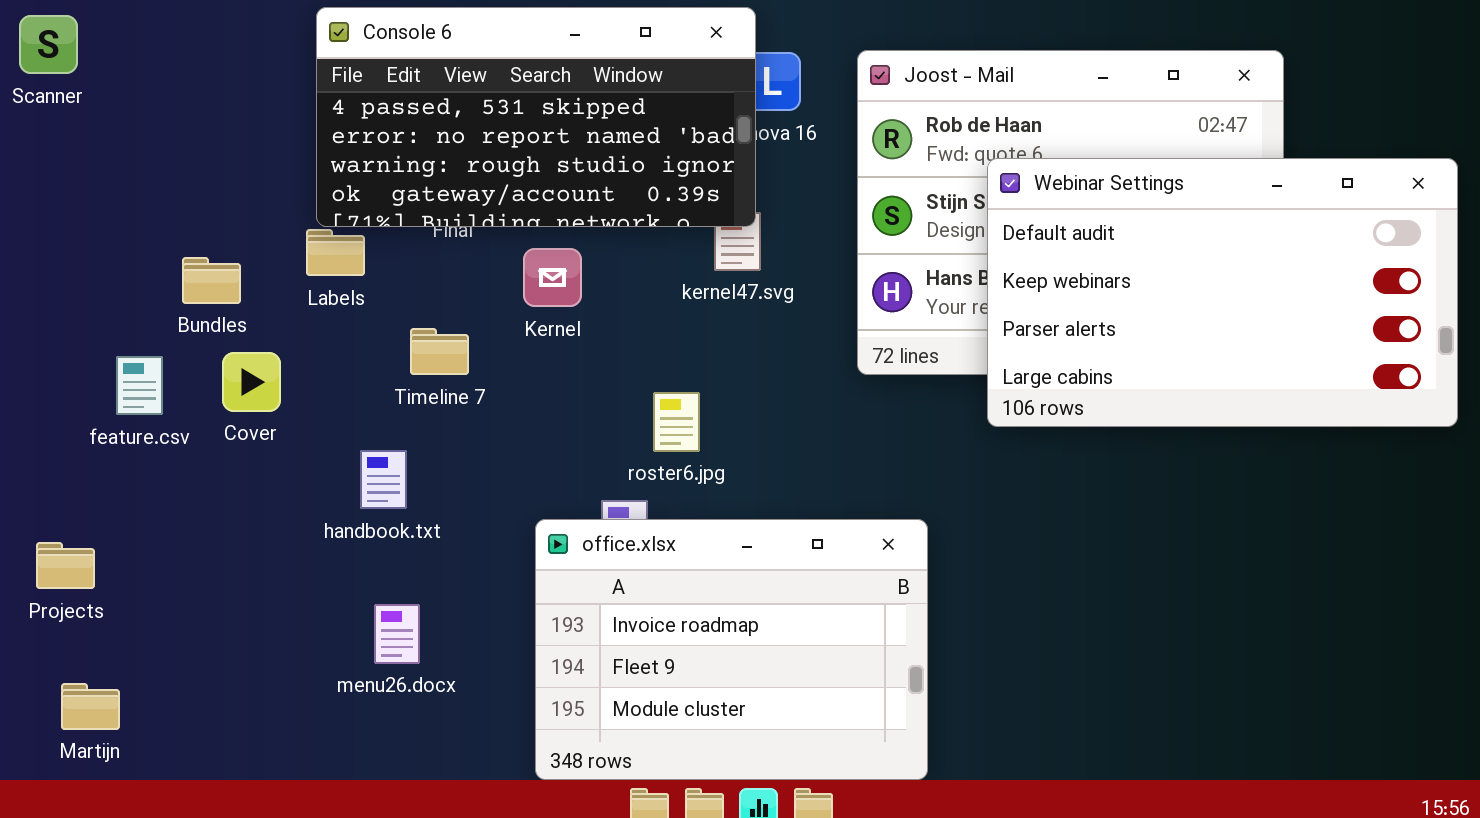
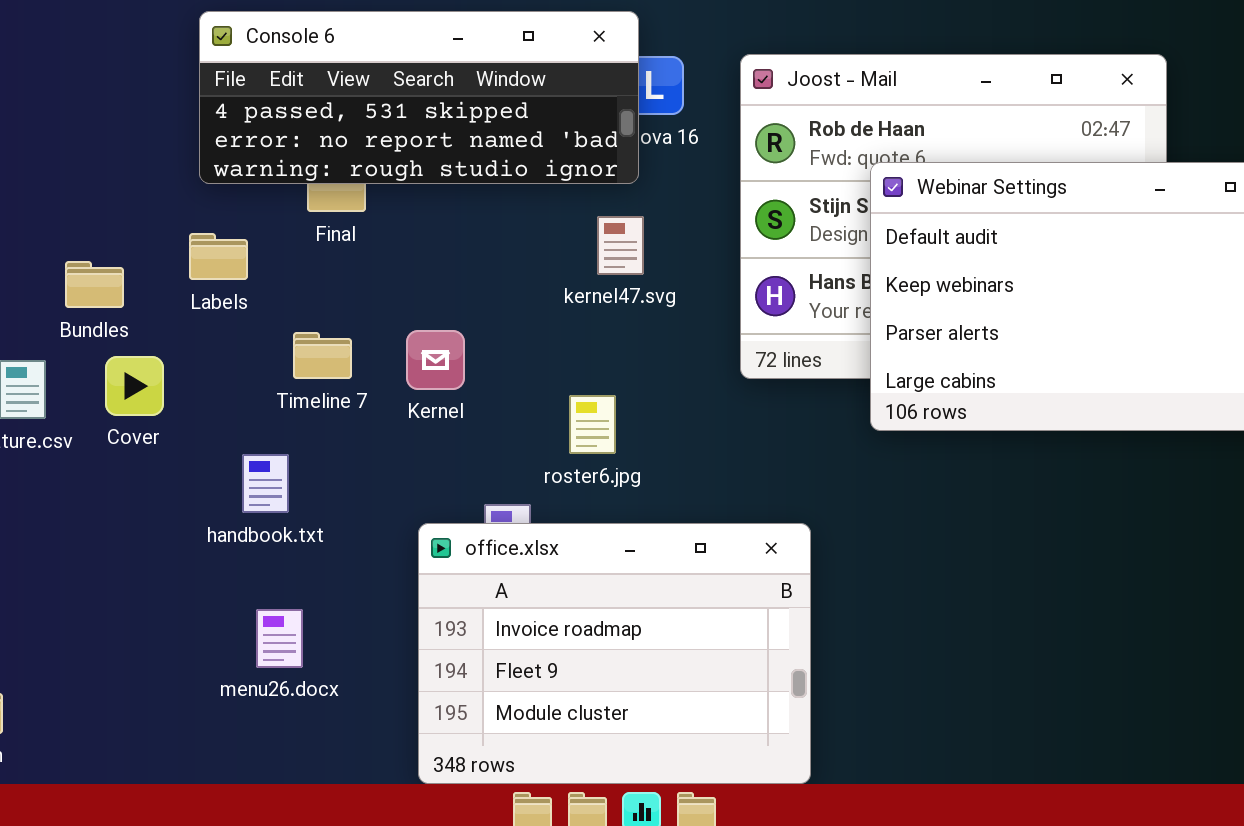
Console 6: [316,7,756,227] -> [199,11,639,184], resized
Kernel: [523,248,582,307] -> [406,330,465,390], moved
roster6.jpg: [653,392,700,452] -> [569,395,616,454], moved

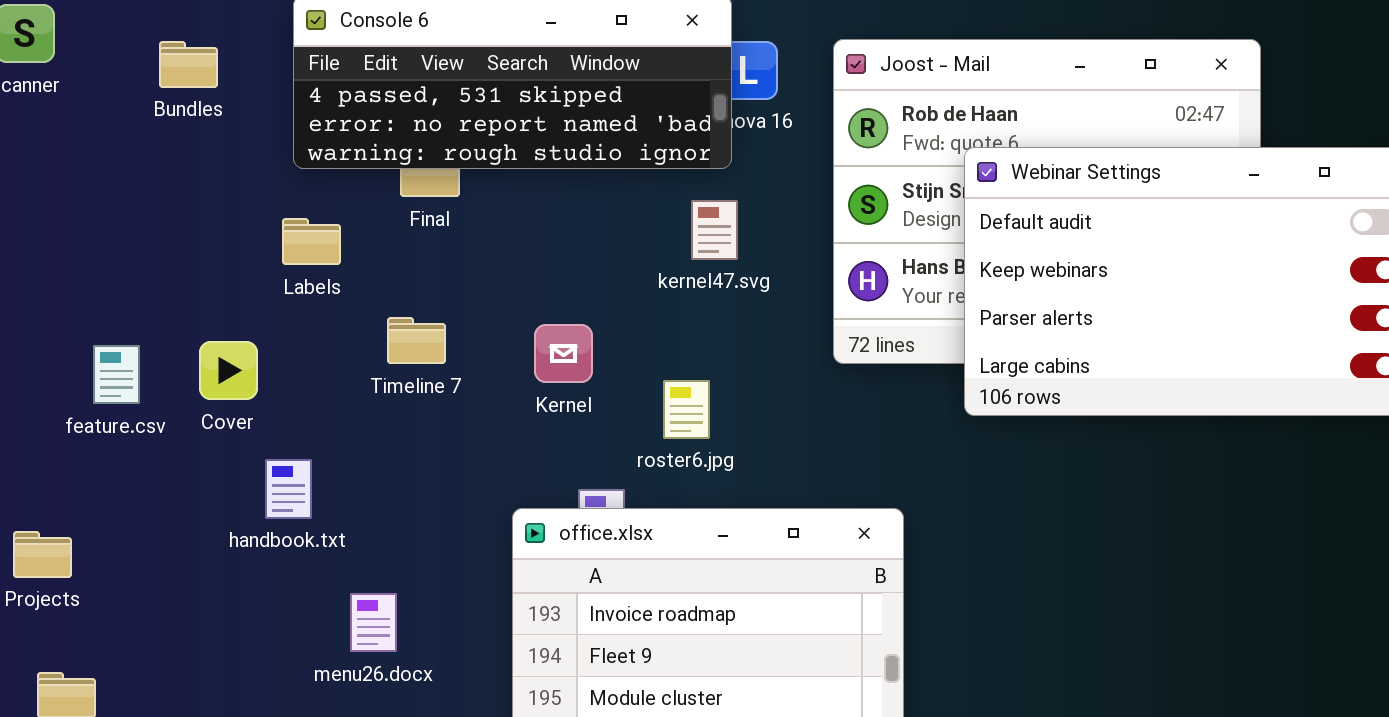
Bundles: [65,261,124,308] -> [159,41,218,88], moved
Kernel: [406,330,465,390] -> [534,324,593,383], moved
handbook.txt: [242,454,289,513] -> [265,459,312,519], moved

